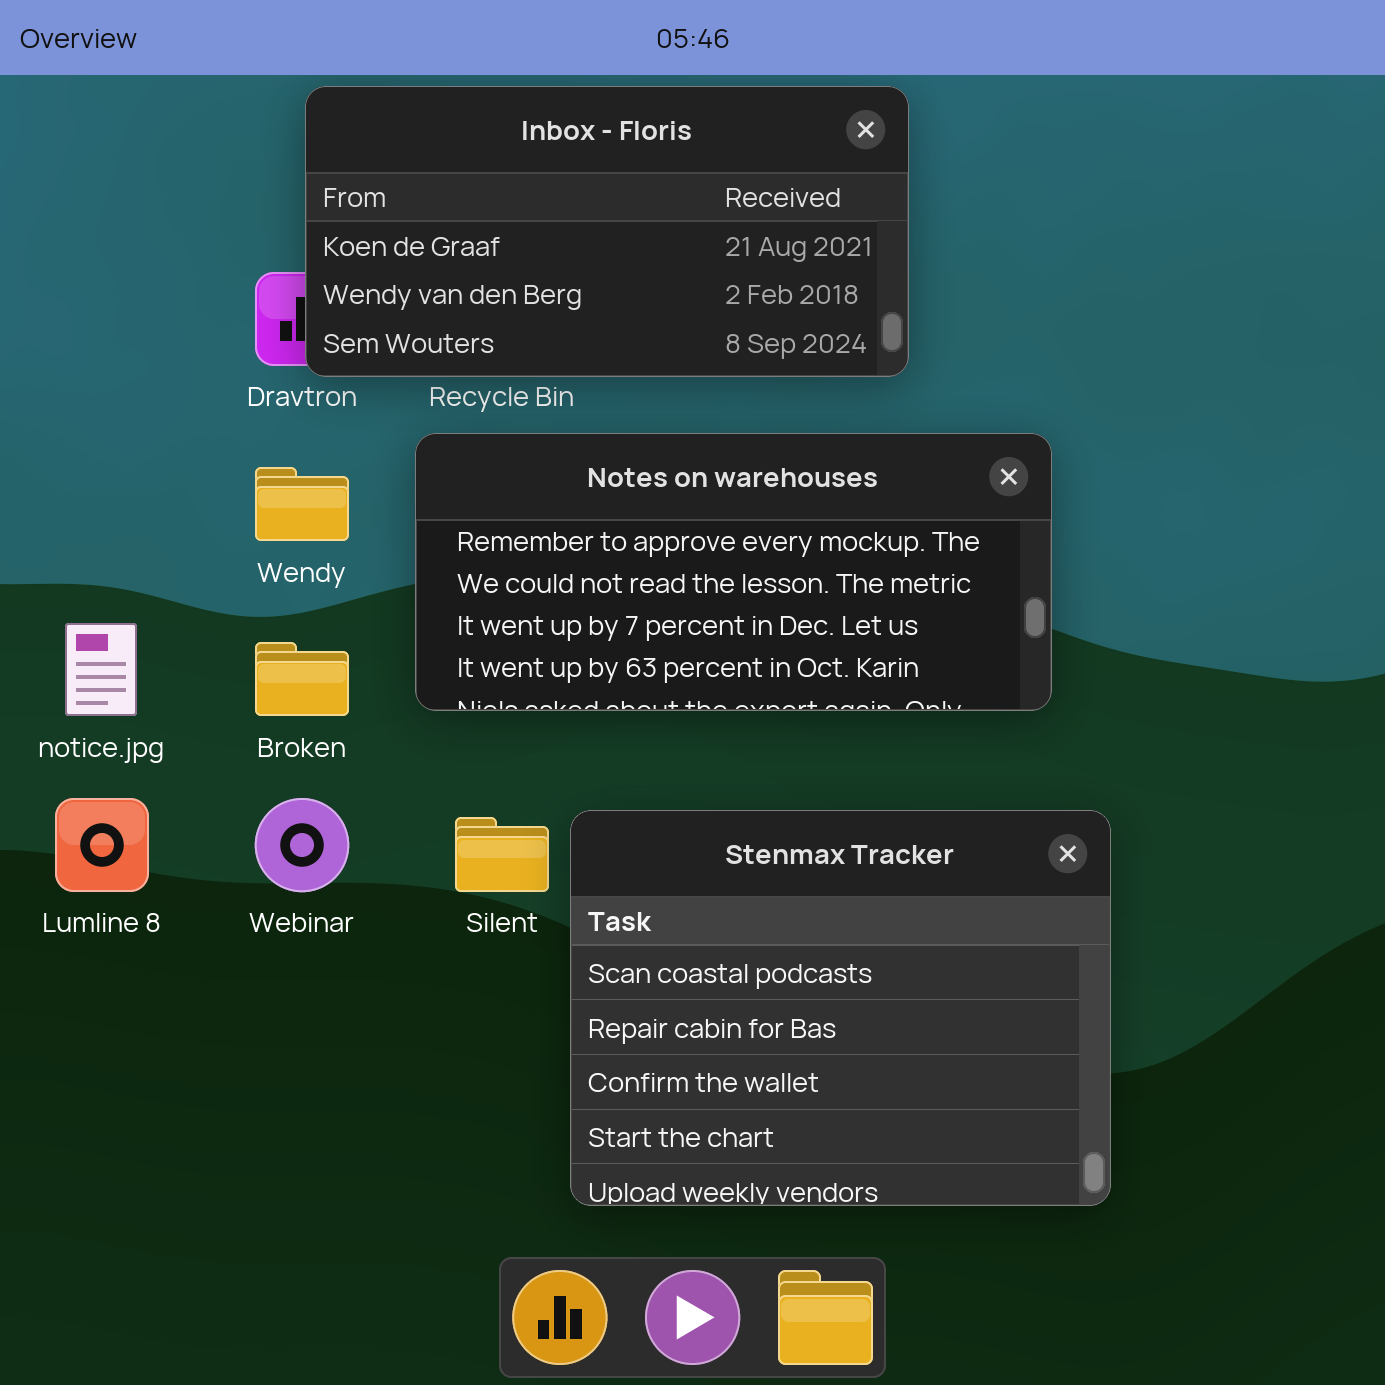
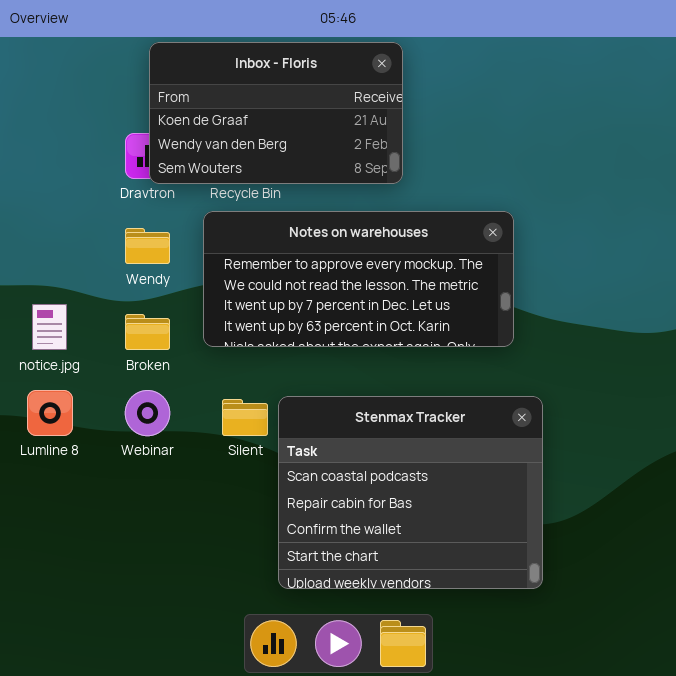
Inbox - Floris: [305,86,909,377] -> [149,42,403,184], resized

